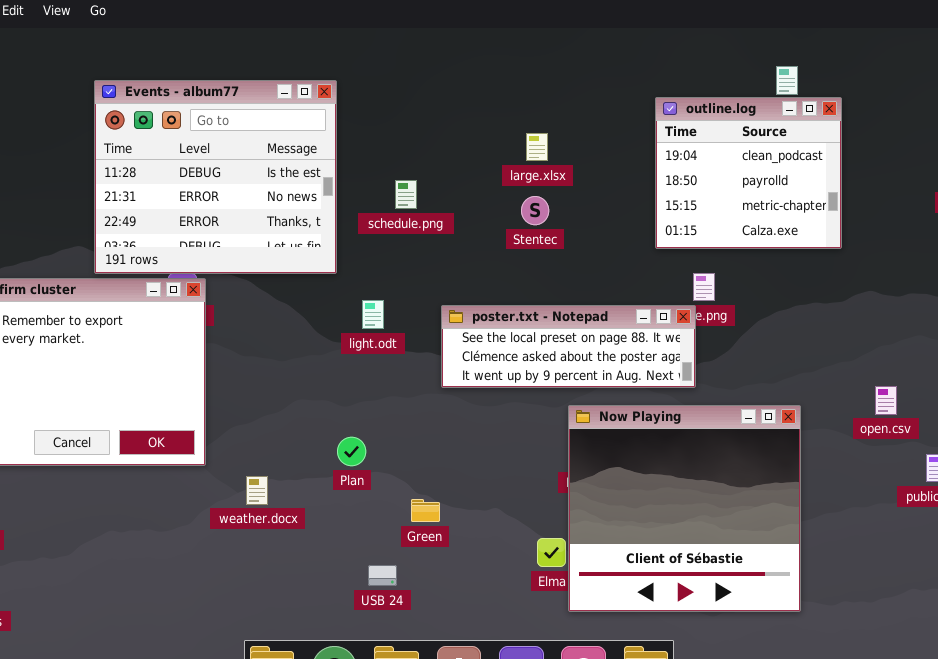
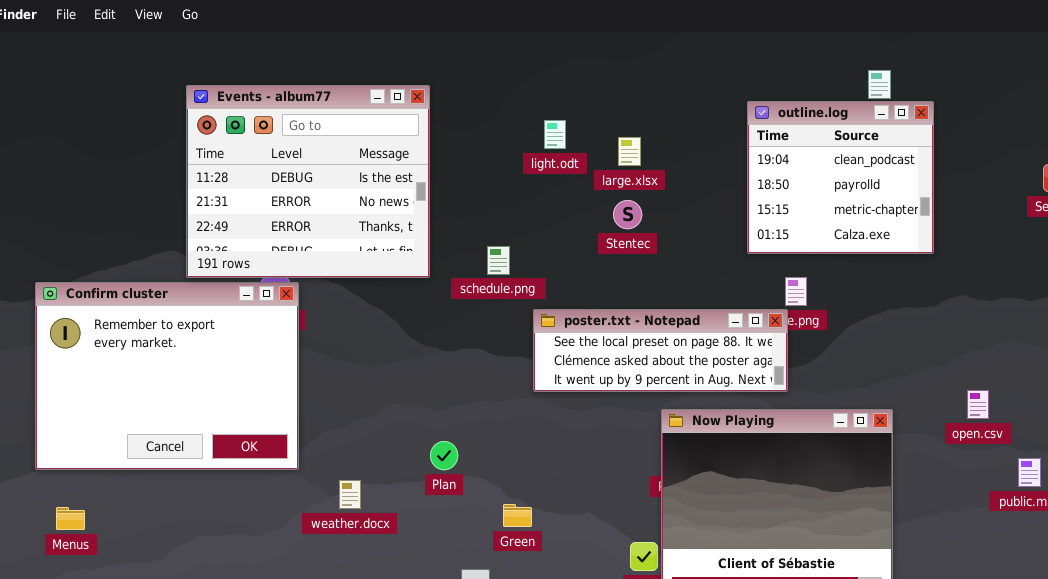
schedule.png: [395,180,417,209] -> [487,246,510,275], moved
light.odt: [362,300,384,329] -> [544,120,566,149], moved

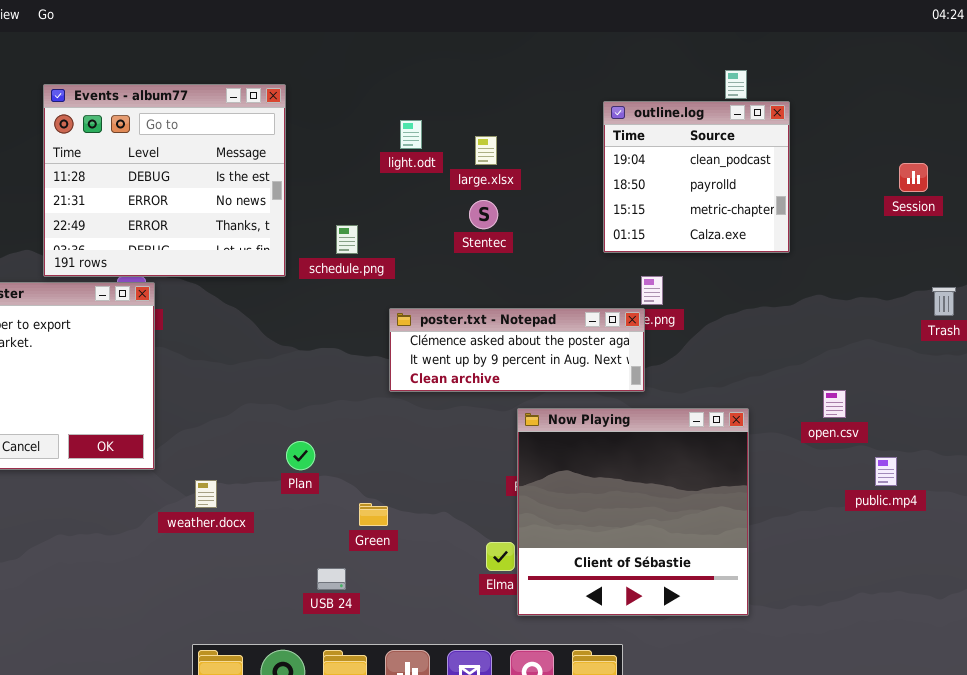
schedule.png: [487,246,510,275] -> [336,225,358,254], moved
poster.txt - Notepad: [533,309,788,392] -> [389,308,645,392], scrolled down 1 row

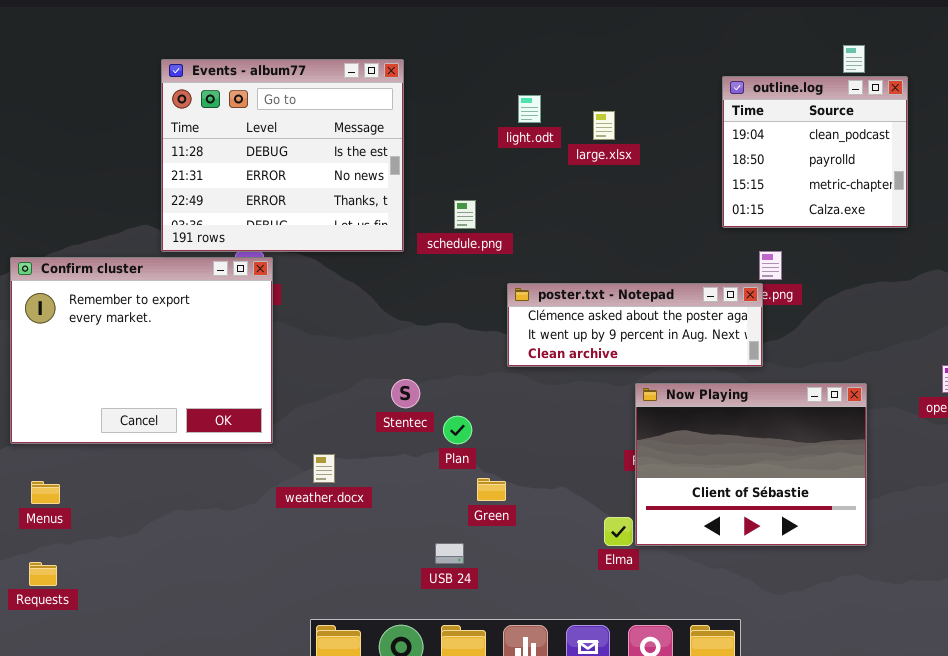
Stentec: [469,200,498,229] -> [391,379,420,408], moved
Now Playing: [517,408,749,616] -> [635,383,867,546], resized
Plan: [286,441,315,470] -> [443,416,472,444], moved

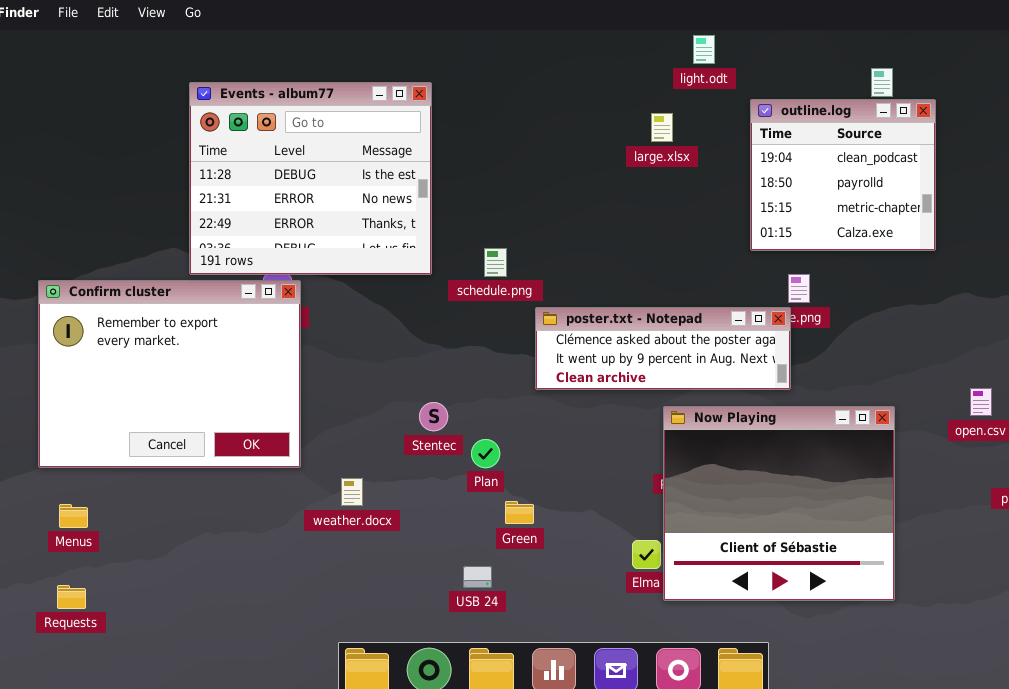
light.odt: [518,95,541,123] -> [693,35,715,64], moved
large.xlsx: [593,111,615,140] -> [651,113,673,142], moved
schedule.png: [454,200,476,229] -> [484,248,507,277], moved
Now Playing: [635,383,867,546] -> [663,406,895,601], resized

